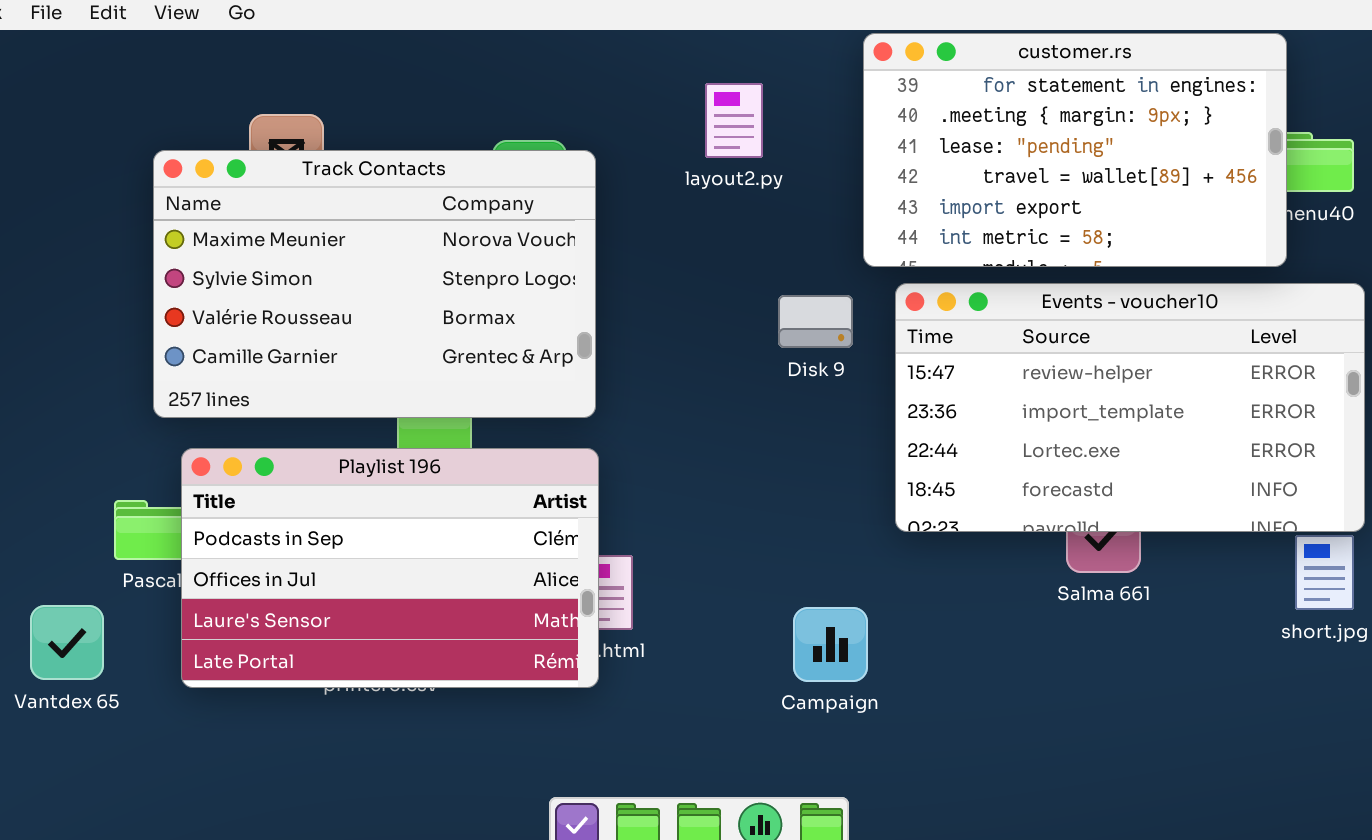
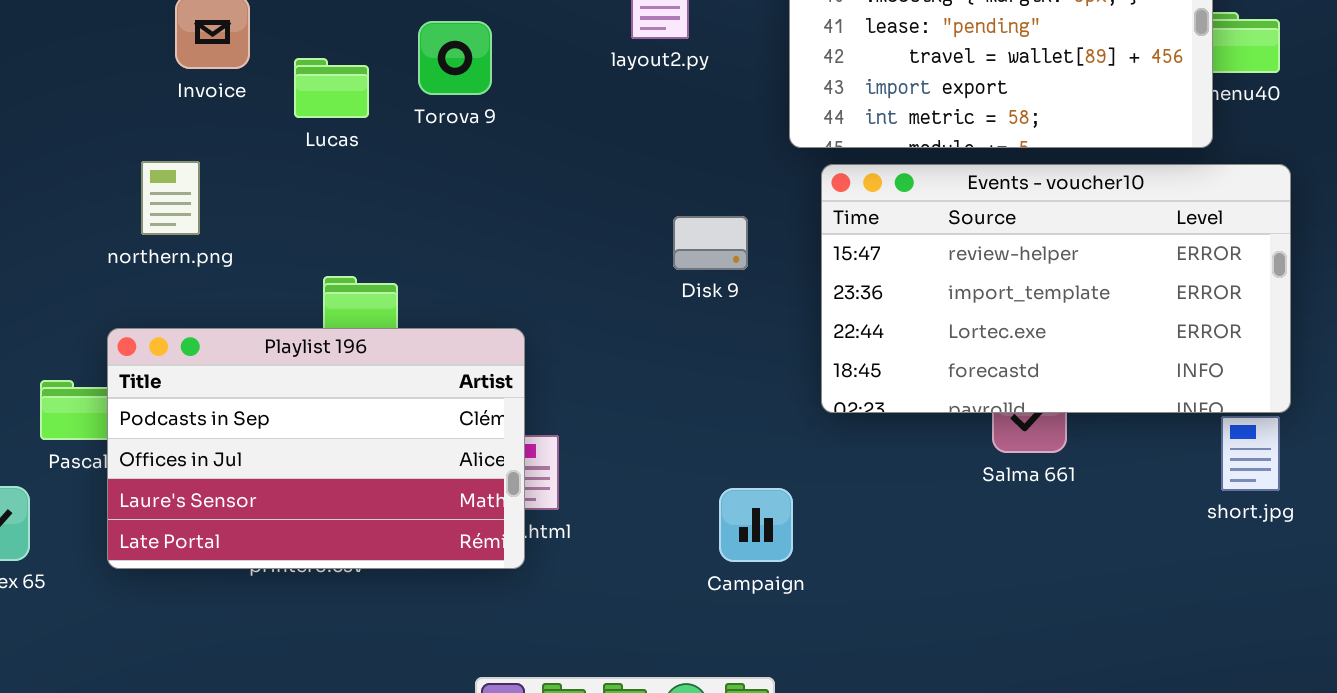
Track Contacts: [153,150,596,418] -> none, closed
Disk 9: [778,295,853,348] -> [673,216,748,270], moved

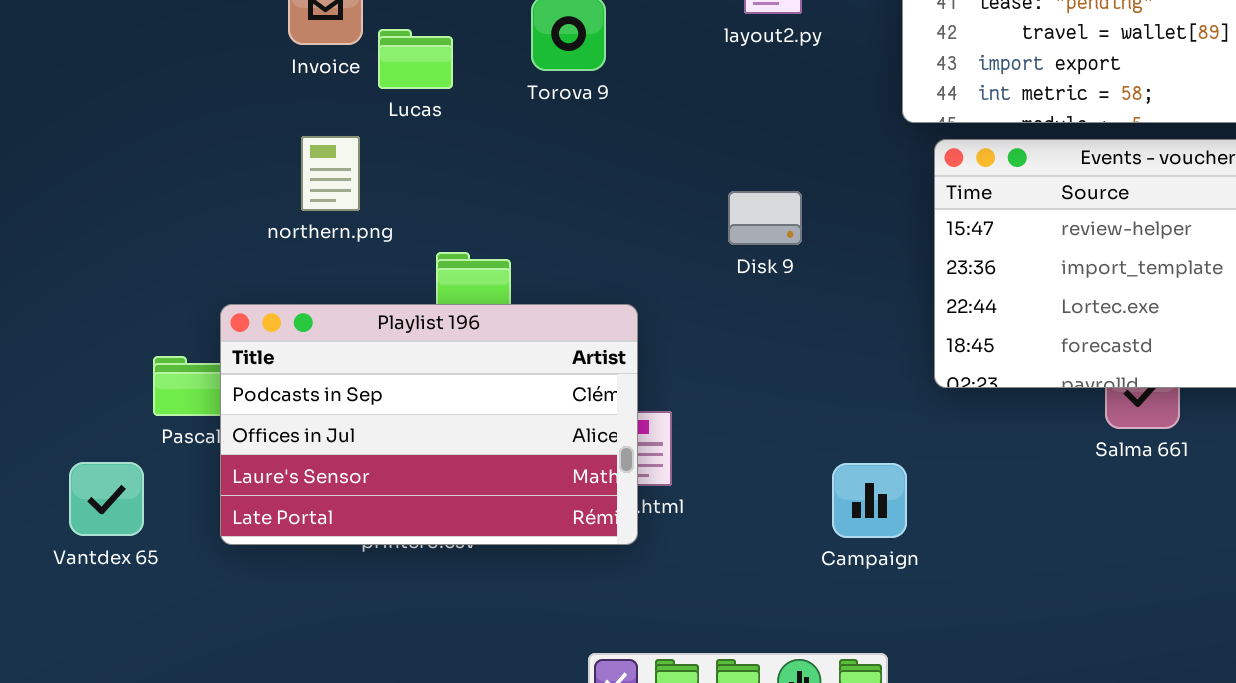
Lucas: [294,58,369,118] -> [378,29,453,89], moved
northern.png: [141,161,200,235] -> [301,136,360,211], moved
Disk 9: [673,216,748,270] -> [728,191,802,245], moved

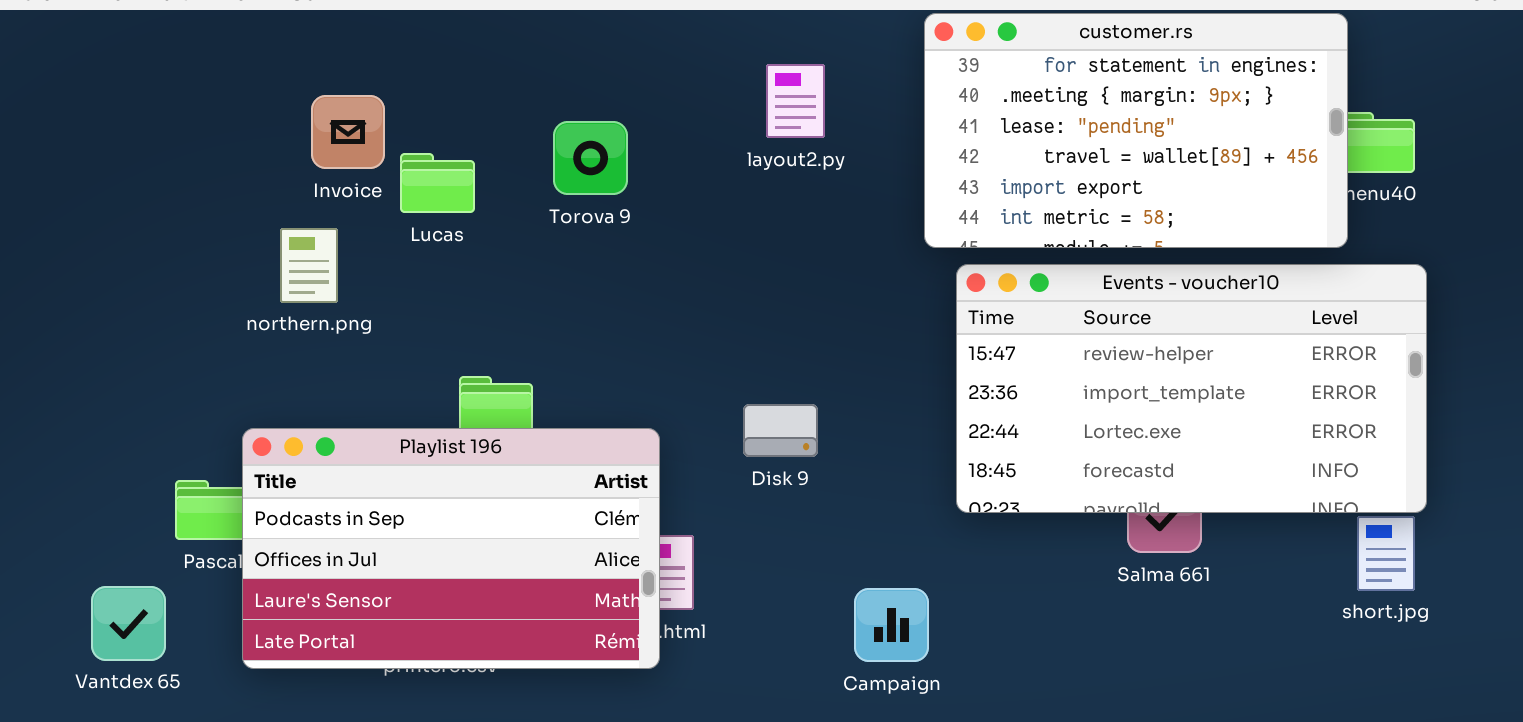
northern.png: [301,136,360,211] -> [280,228,338,303], moved
Disk 9: [728,191,802,245] -> [743,404,818,457], moved

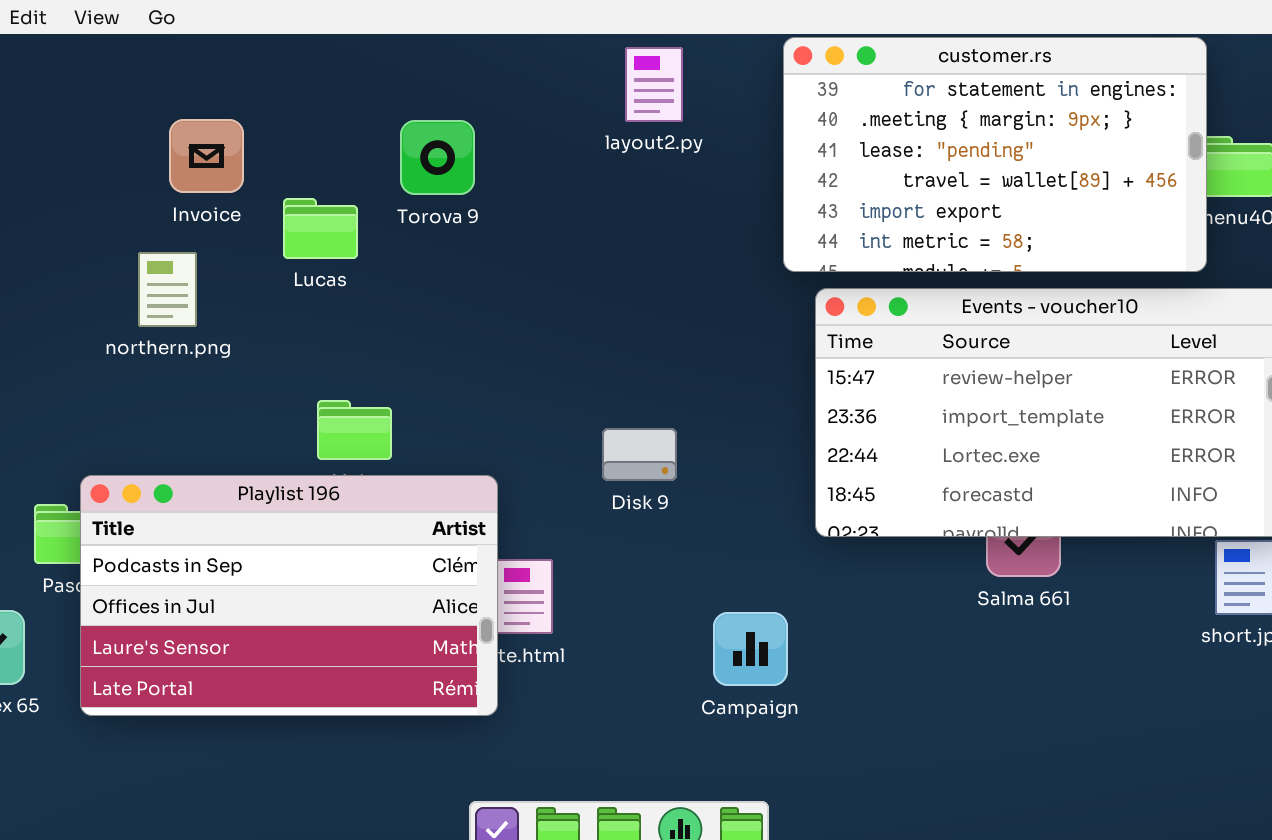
layout2.py: [766,64,825,138] -> [625,47,683,122], moved
Torova 9: [553,121,628,195] -> [400,120,475,195], moved
Lucas: [400,153,475,213] -> [283,198,358,259], moved
Playlist 196: [242,428,660,669] -> [80,475,498,716], moved

